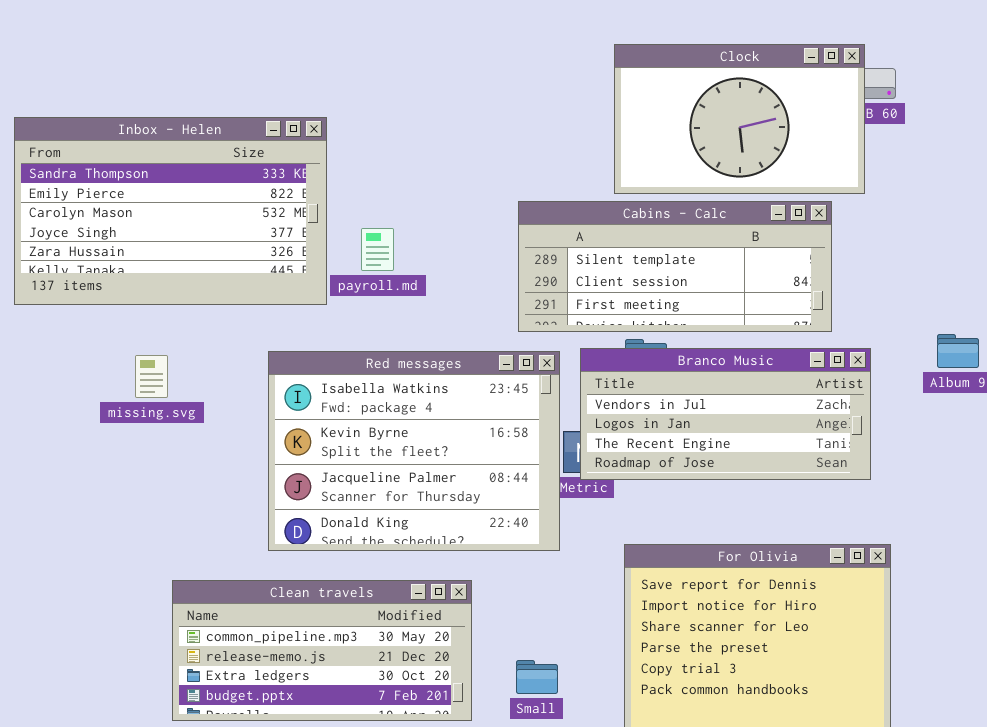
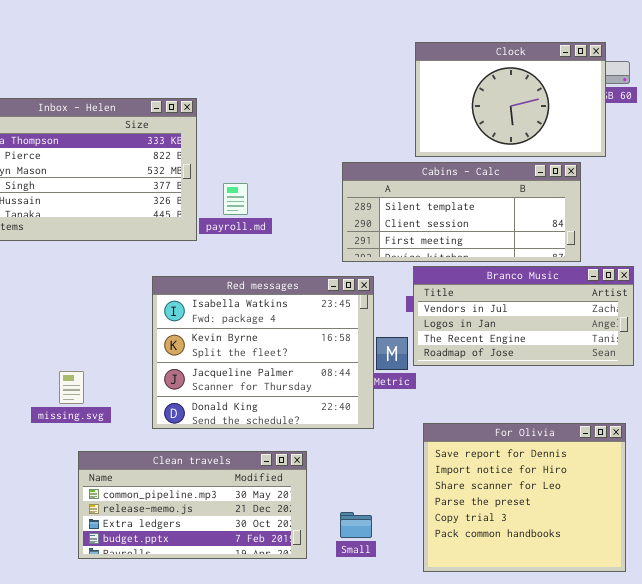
Branco Music: [580,348,871,480] -> [413,266,634,366], moved
missing.svg: [135,355,168,398] -> [59,371,84,404], moved

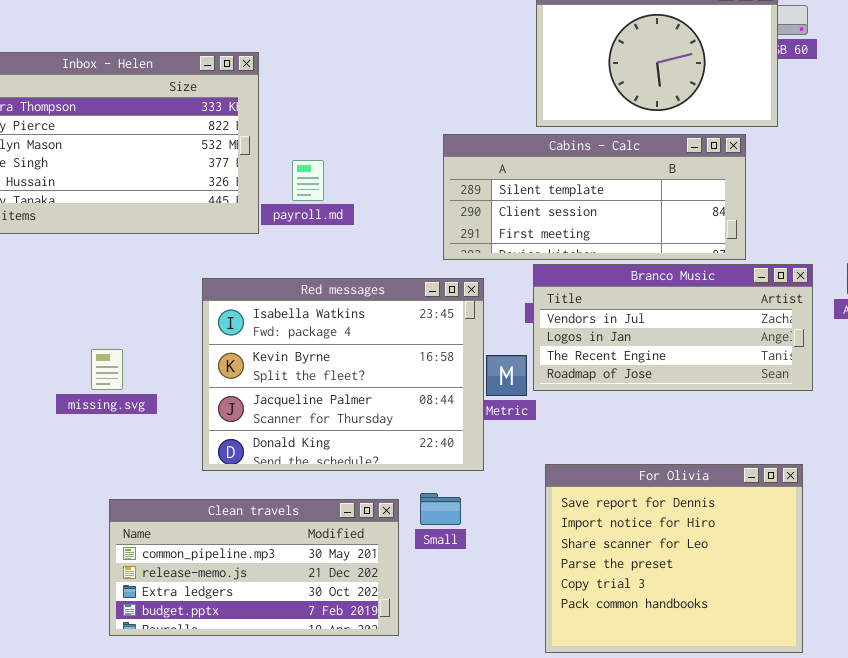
missing.svg: [59,371,84,404] -> [91,349,123,390], moved
Small: [340,512,372,538] -> [420,493,461,525], moved

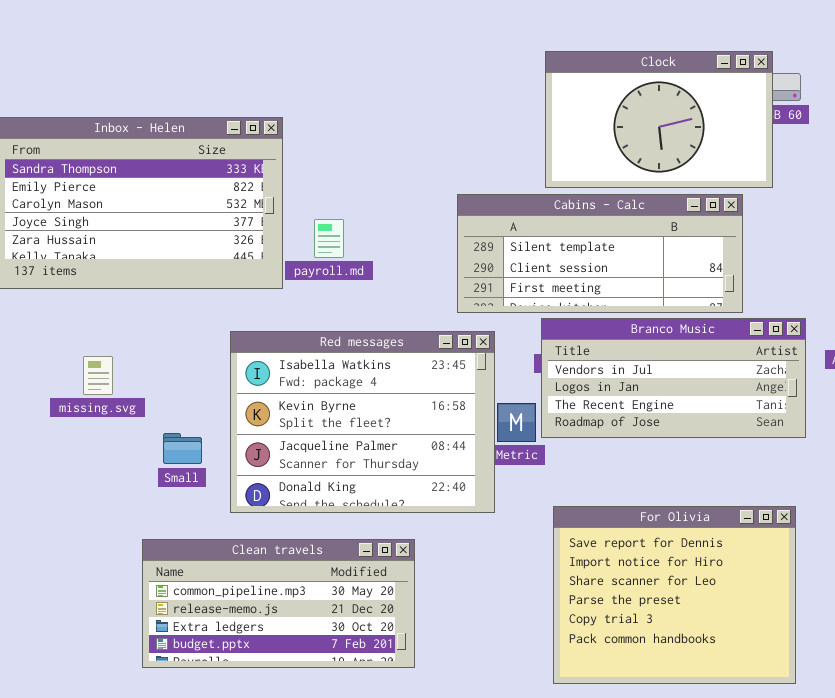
missing.svg: [91,349,123,390] -> [83,356,113,395], moved
Small: [420,493,461,525] -> [163,433,202,464], moved

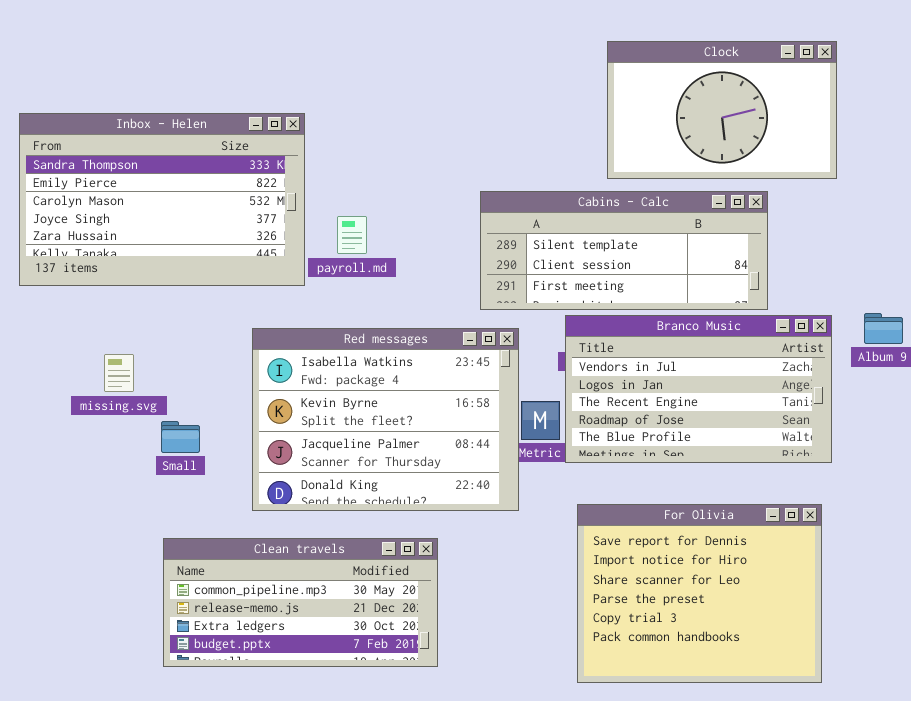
Clock: [545,51,773,188] -> [607,41,837,179], moved
Branco Music: [541,318,806,438] -> [565,315,832,463], resized
Small: [163,433,202,464] -> [161,421,200,453], moved

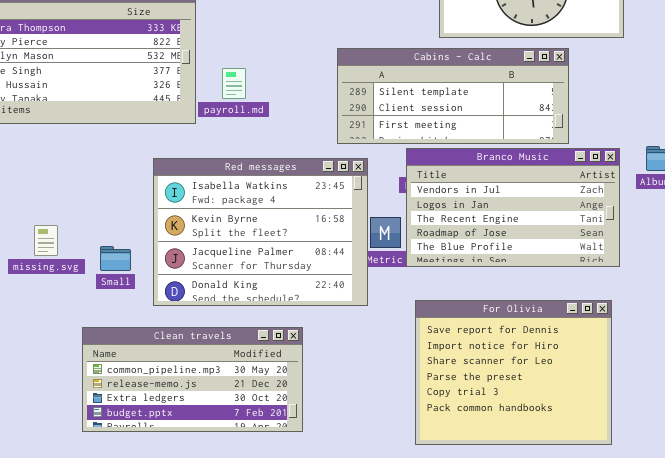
missing.svg: [104,354,134,392] -> [34,225,58,256], moved
Small: [161,421,200,453] -> [100,246,131,271], moved

